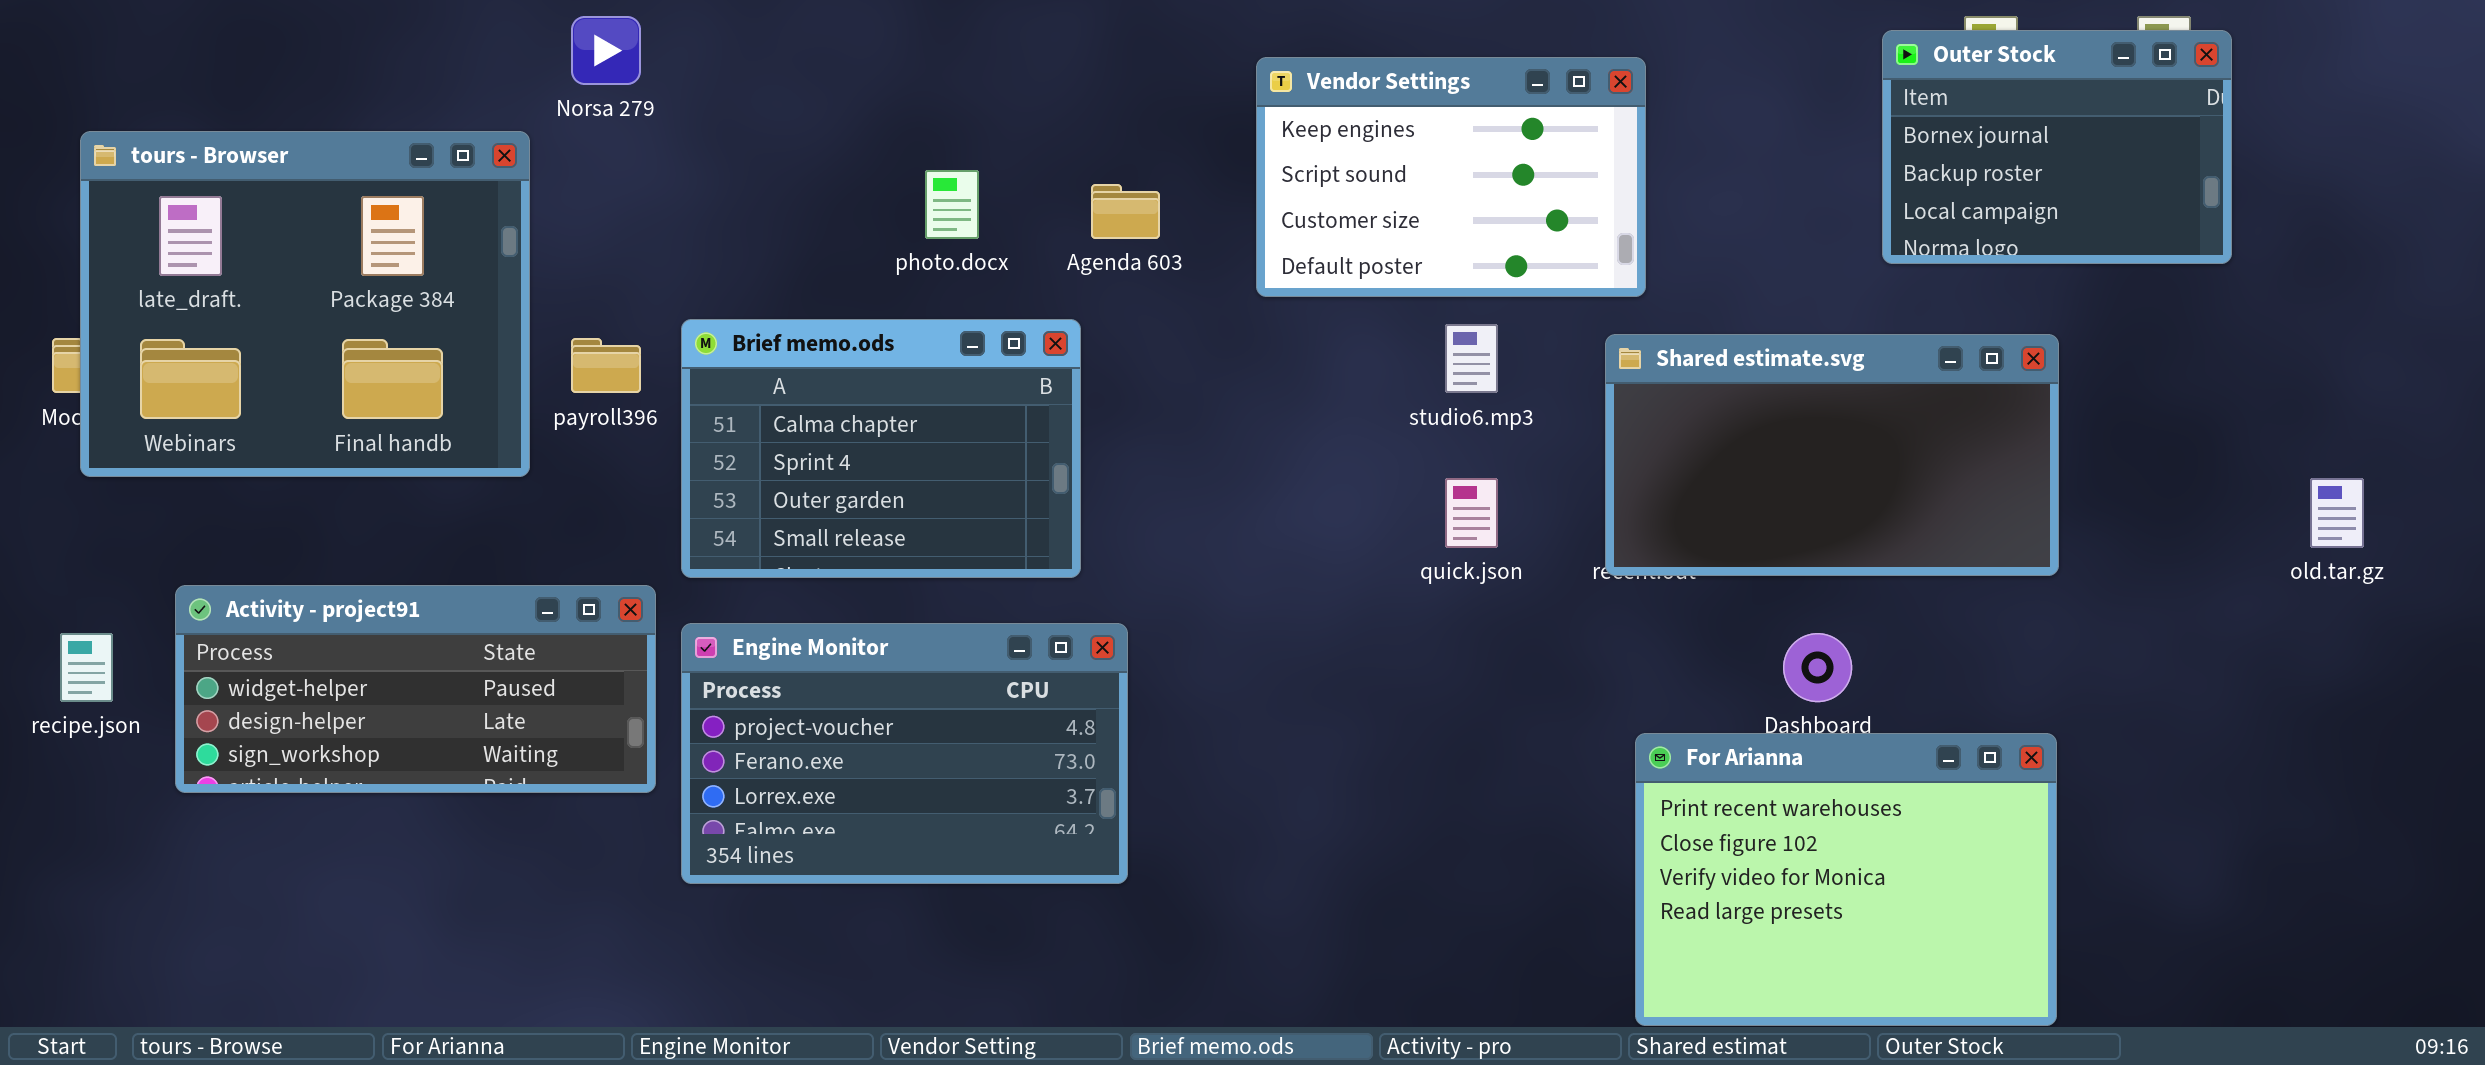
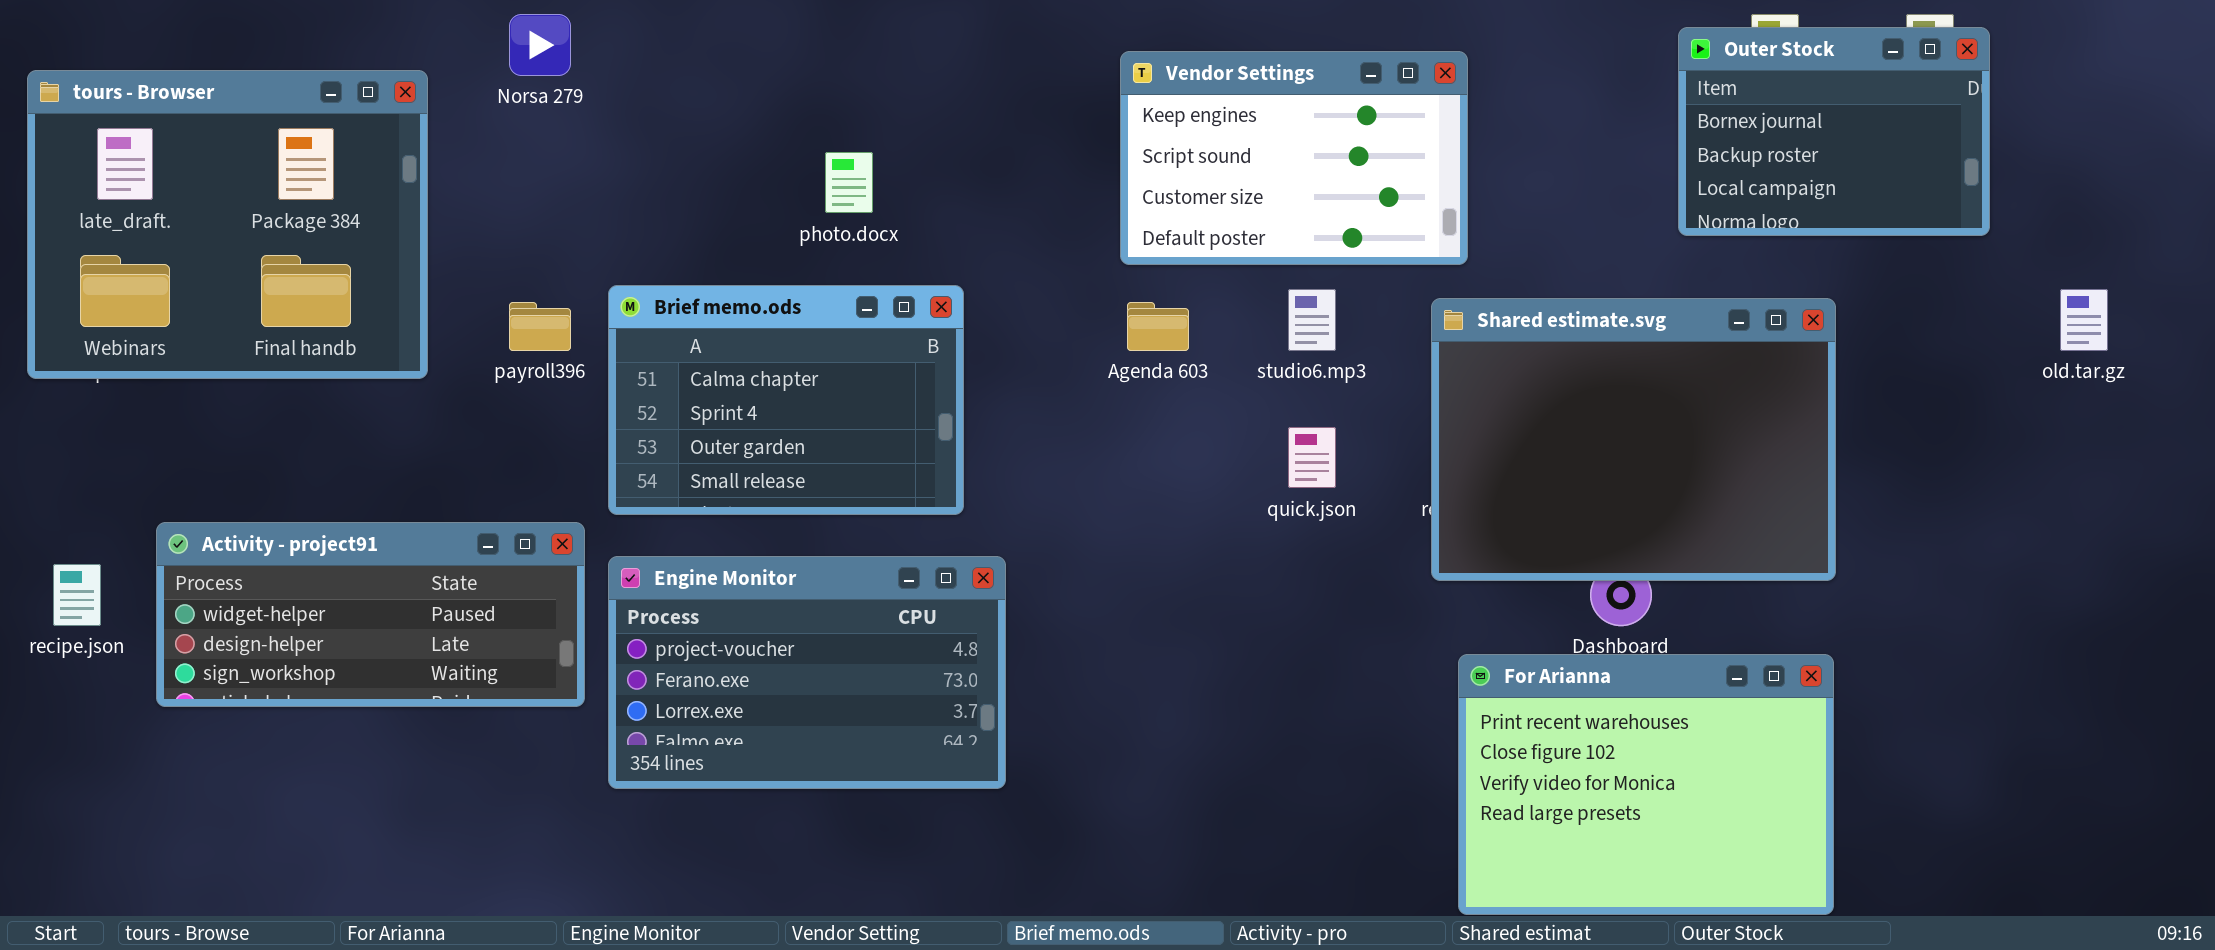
tours - Browser: [80,131,530,477] -> [27,70,428,379], moved
Agenda 603: [1091,184,1160,239] -> [1127,302,1189,351], moved
Shared estimate.svg: [1605,334,2059,576] -> [1431,298,1836,581], resized
old.tar.gz: [2310,478,2364,548] -> [2060,289,2108,351], moved

